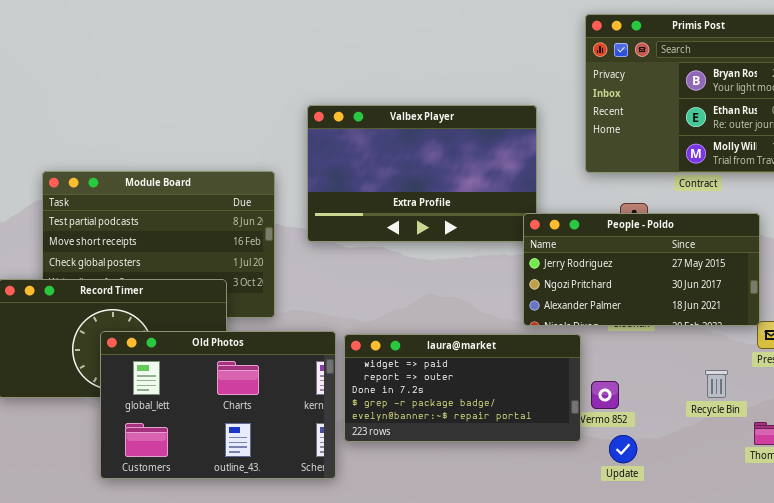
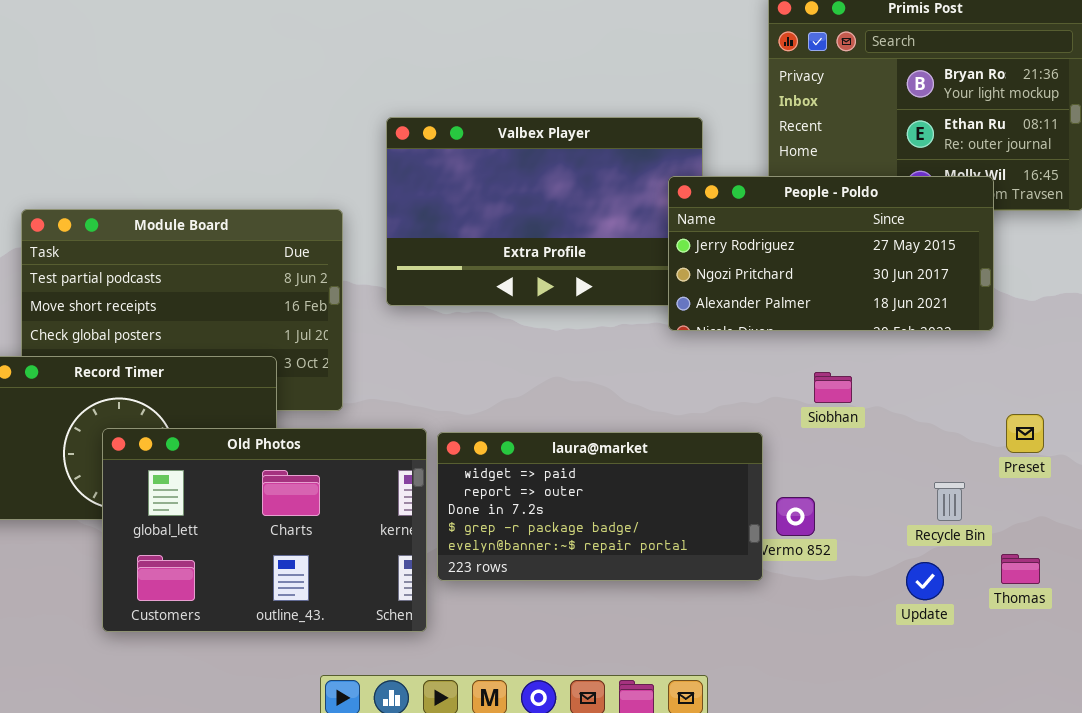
People - Poldo: [523,213,760,326] -> [668,176,994,331], moved
Update: [609,435,637,463] -> [906,562,944,600], moved

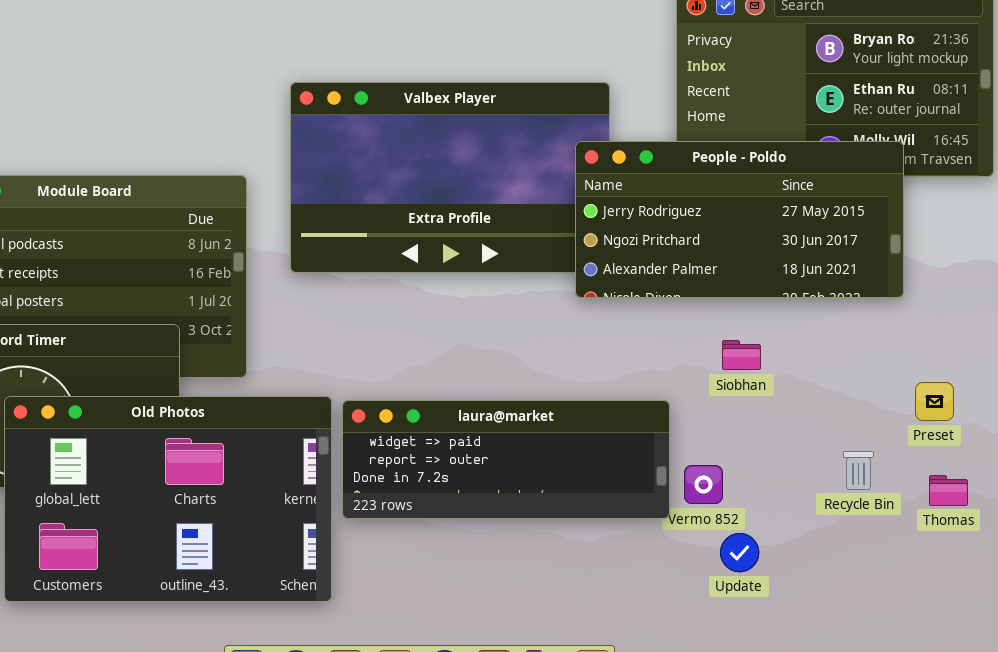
laura@market: [437,432,763,581] -> [342,400,670,519], resized
Thomas: [1001,554,1040,584] -> [929,475,968,506], moved
Update: [906,562,944,600] -> [720,533,759,572], moved

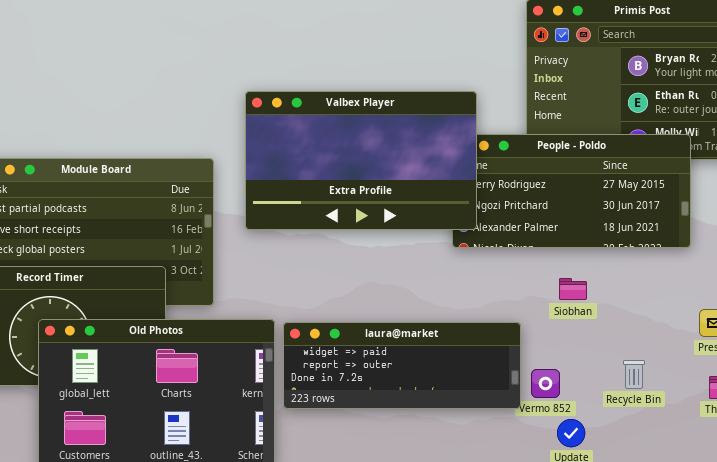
Valbex Player: [290,82,610,273] -> [245,91,477,230], raised
Recycle Bin: [843,451,874,490] -> [623,360,645,389], moved

